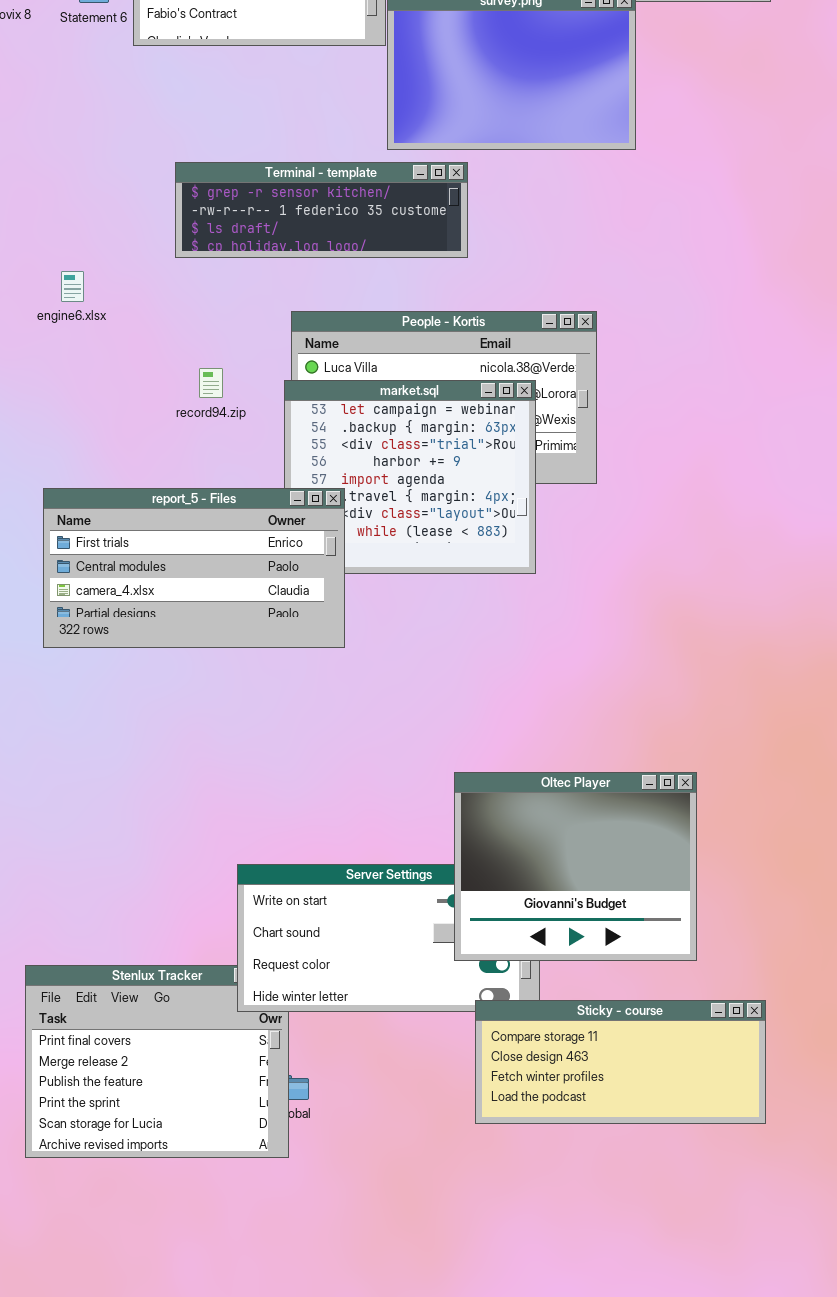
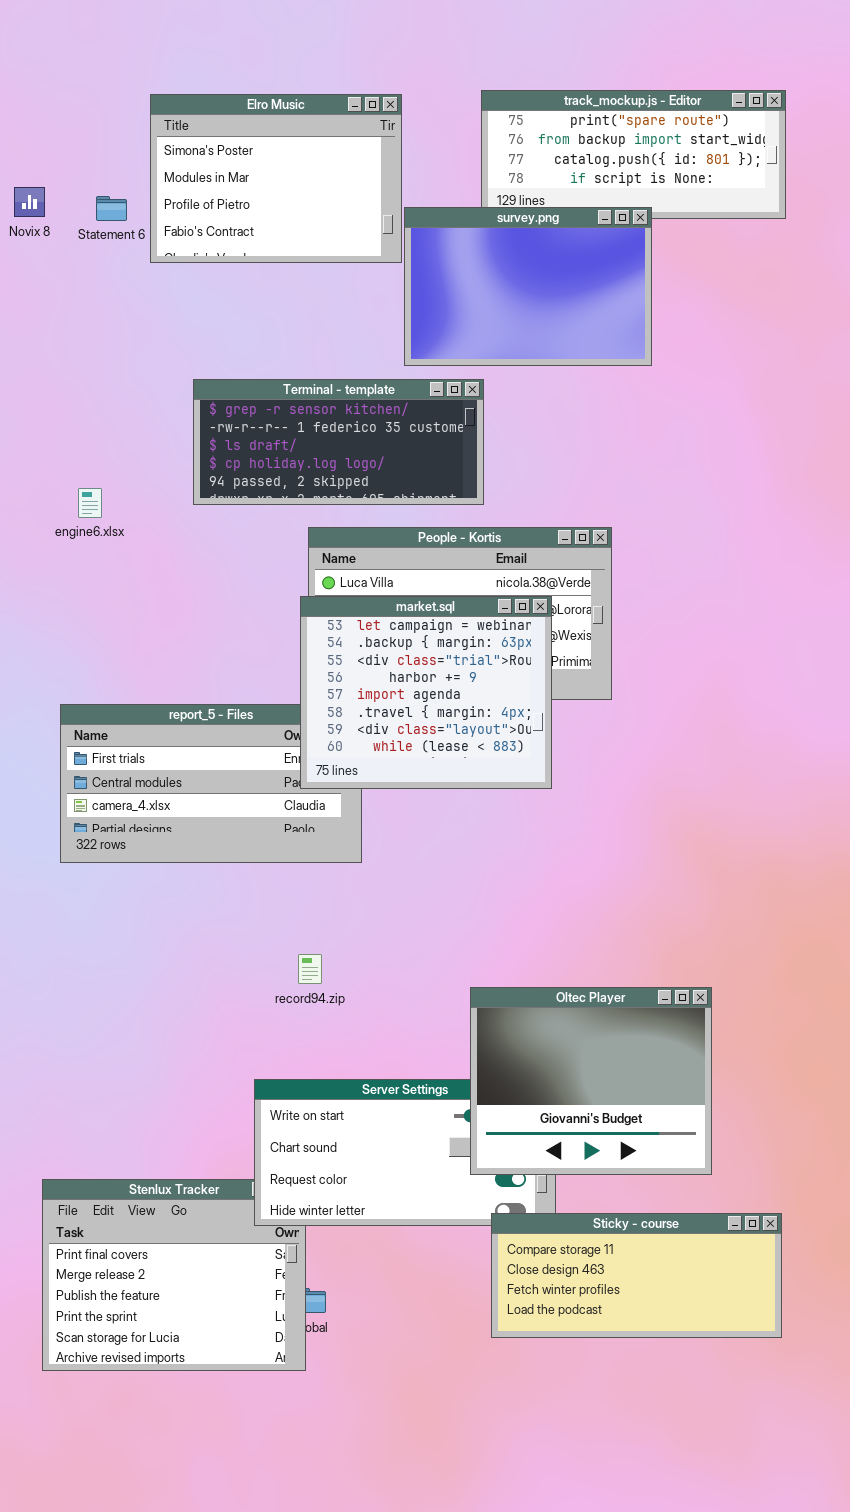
Terminal - template: [175,162,468,258] -> [193,379,484,505], resized
record94.zip: [199,368,223,398] -> [298,954,322,984], moved
market.sql: [284,380,536,574] -> [300,596,552,789], raised

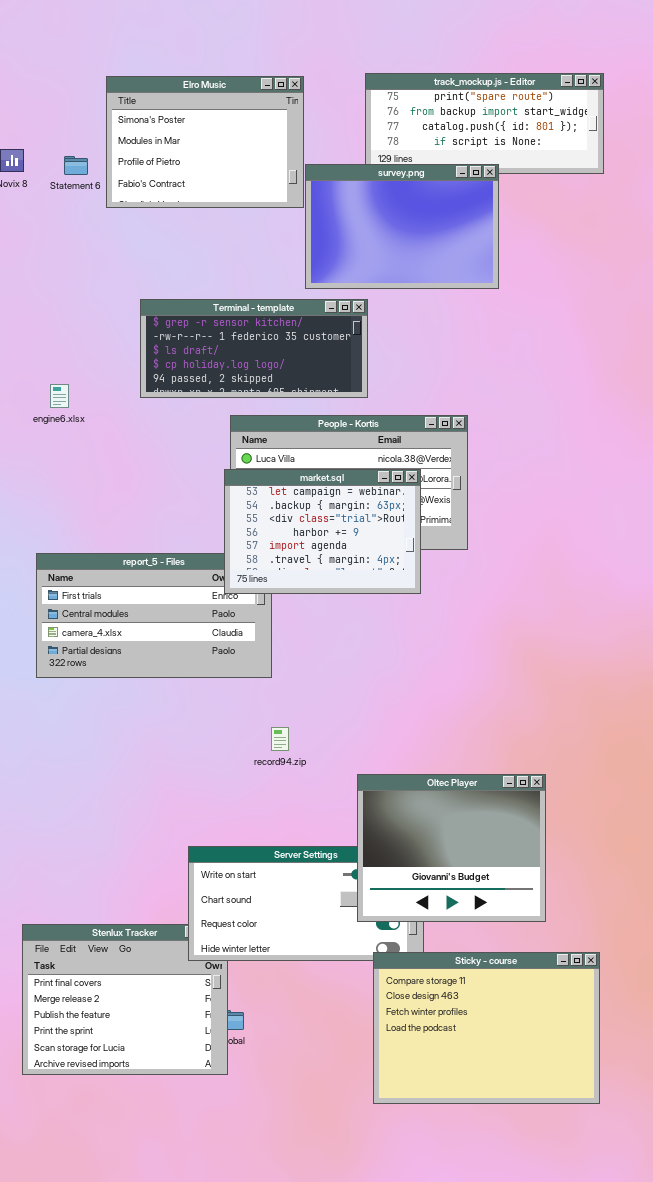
market.sql: [300,596,552,789] -> [224,469,421,594], resized
record94.zip: [298,954,322,984] -> [271,727,289,751], moved
Sticky - course: [491,1213,782,1338] -> [373,952,600,1104], resized

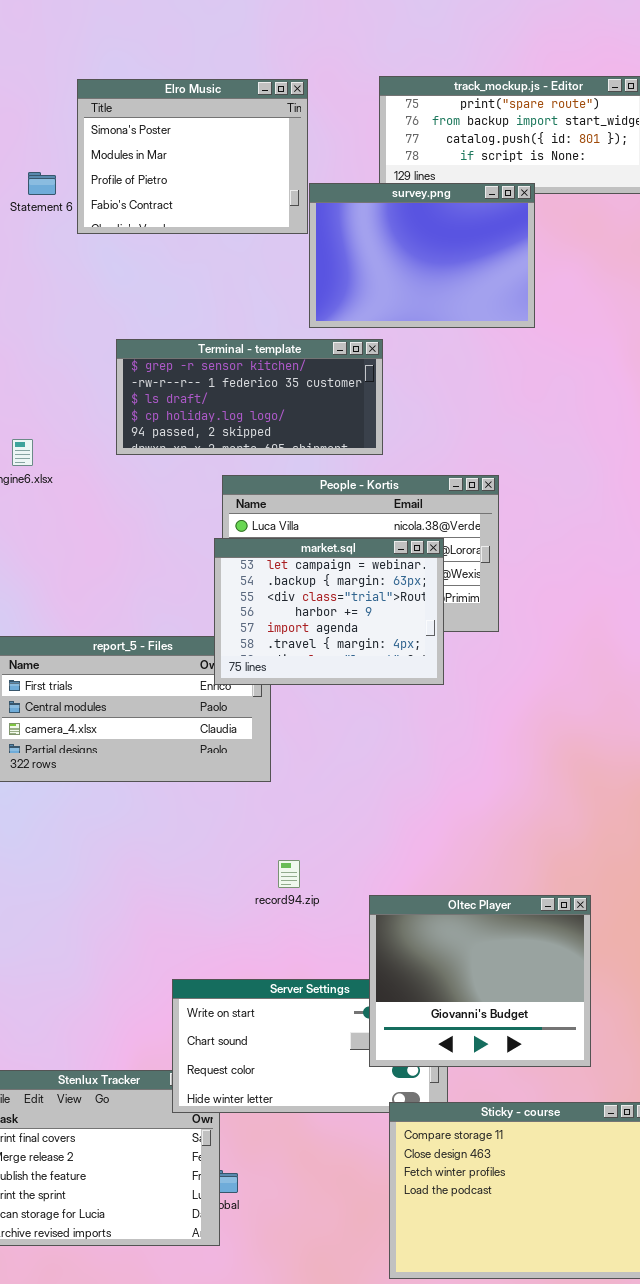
record94.zip: [271,727,289,751] -> [278,860,300,888], moved

